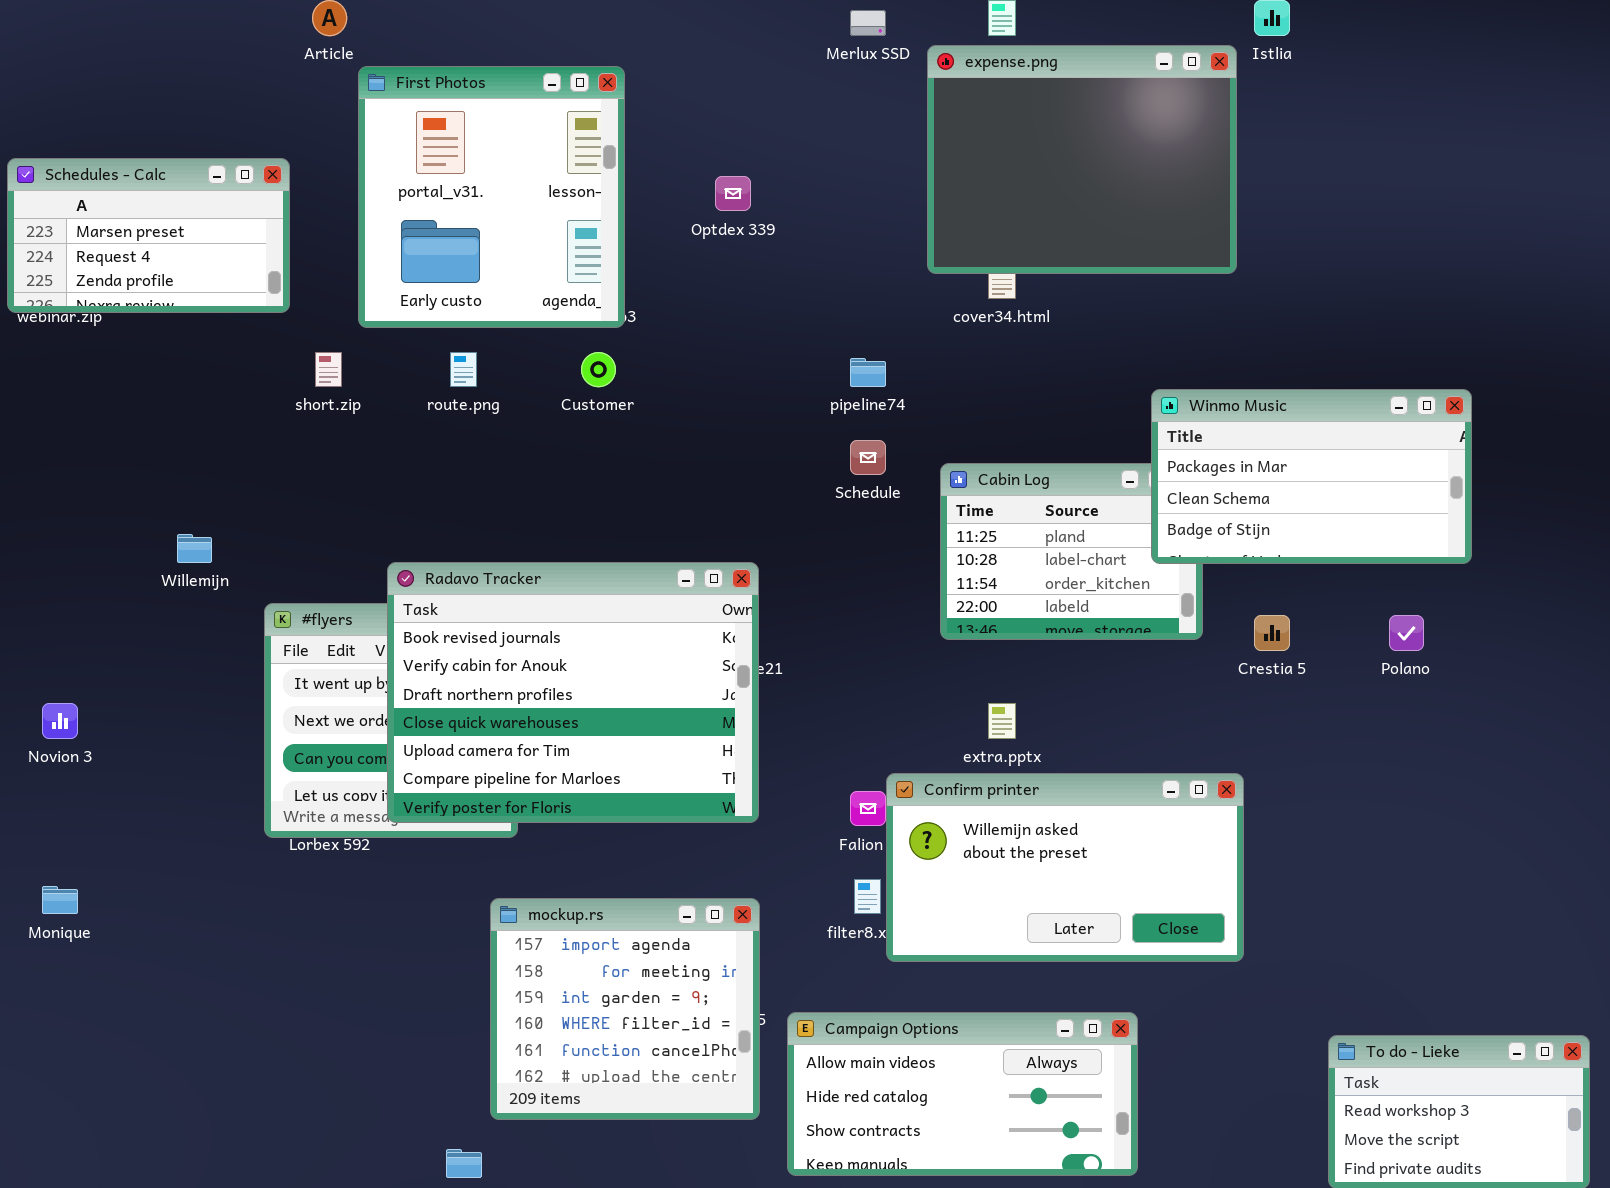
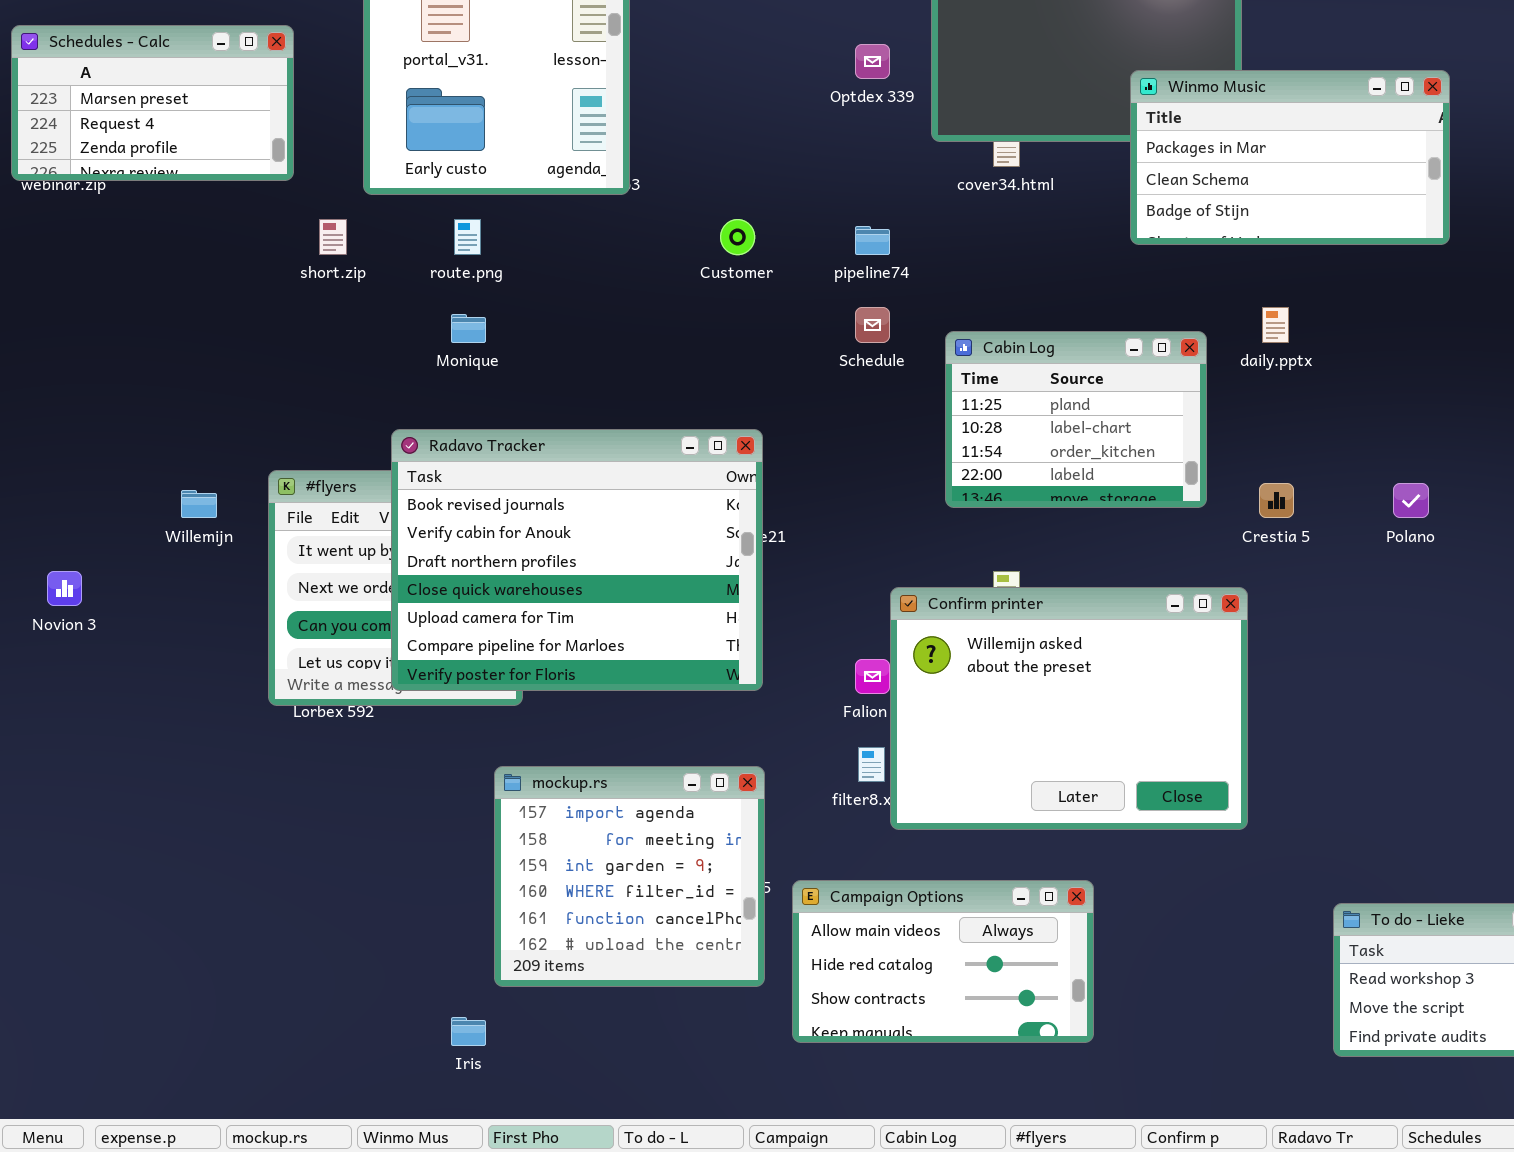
Optdex 339: [715,176,751,211] -> [855,44,890,79], moved
Customer: [581,352,616,387] -> [720,219,755,255], moved
Winmo Music: [1151,389,1472,564] -> [1130,70,1450,245], moved
Willemijn: [177,534,212,563] -> [181,490,217,518], moved
Confirm printer: [886,773,1244,962] -> [890,587,1248,830], resized
Monique: [42,886,78,914] -> [451,314,486,343], moved
Campaign Options: [787,1012,1138,1176] -> [792,880,1094,1043], resized

